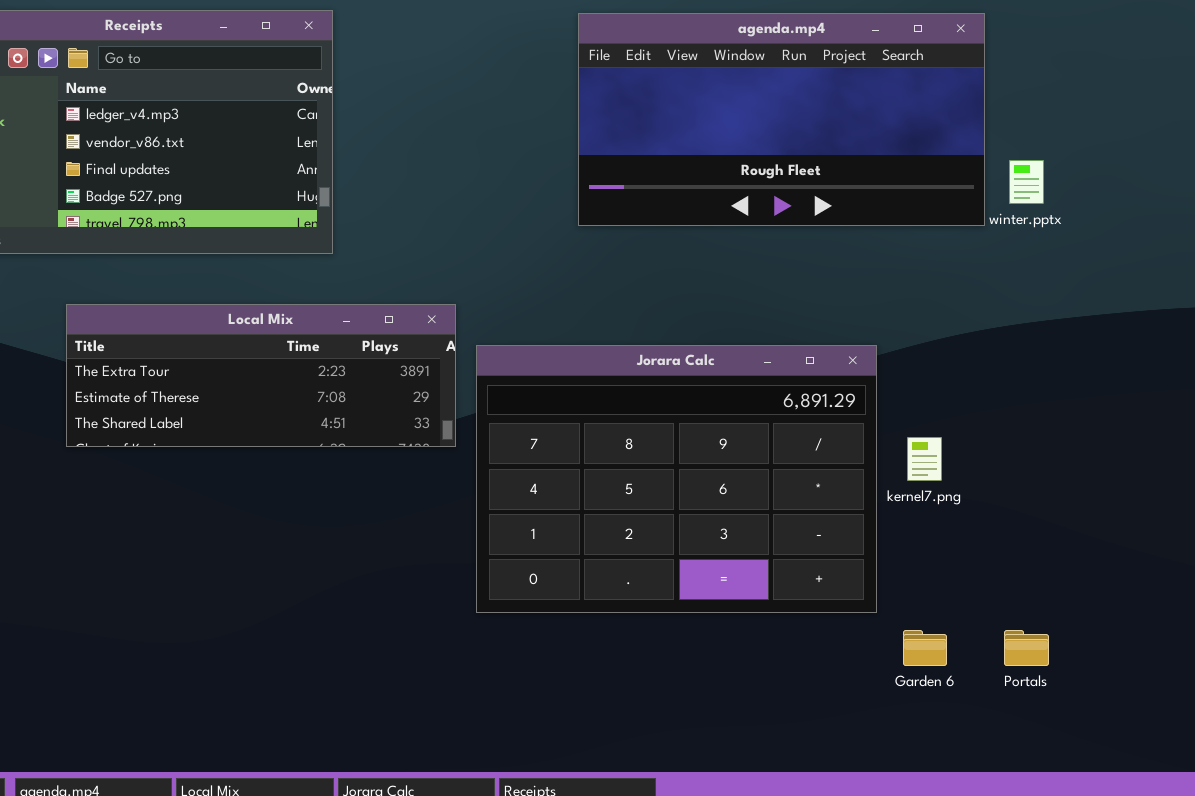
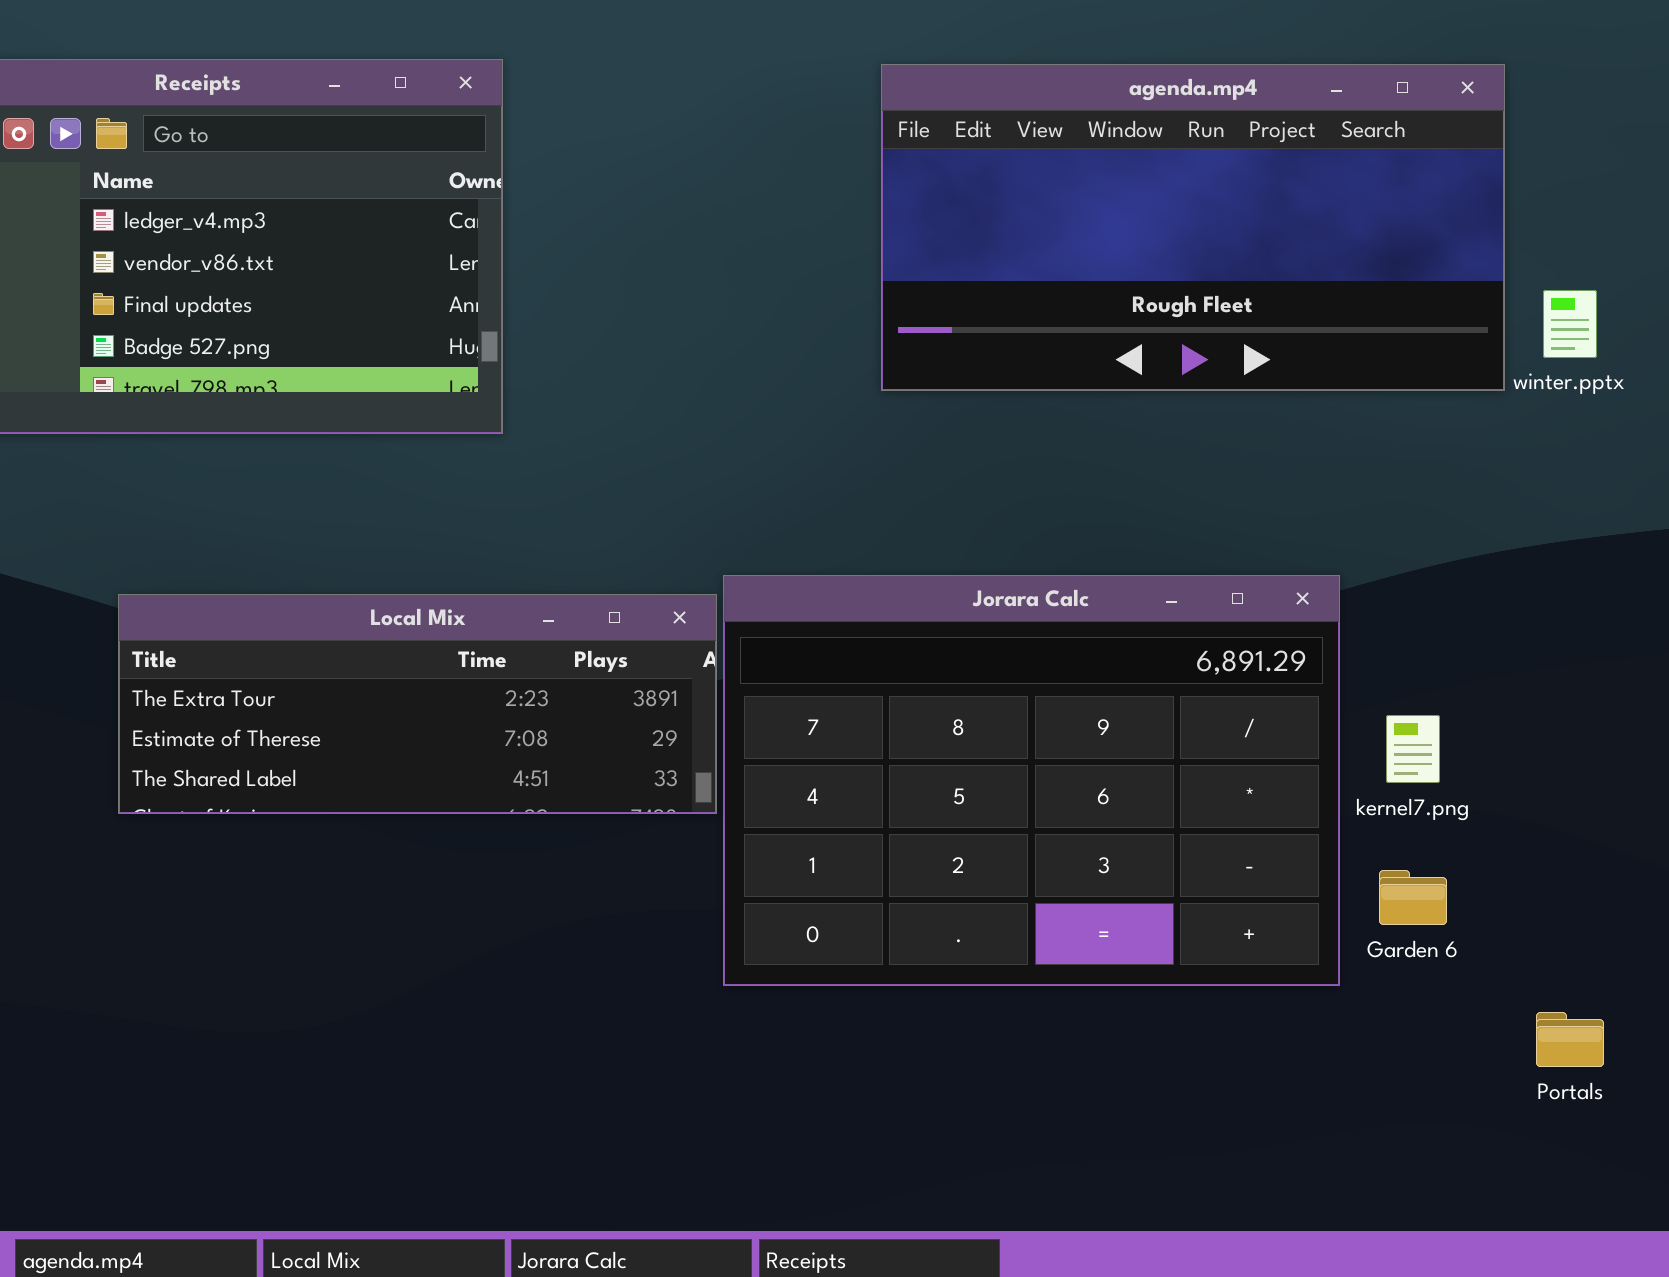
Local Mix: [66,304,456,447] -> [118,594,717,814], moved
Garden 6: [903,630,947,666] -> [1379,870,1447,925], moved

